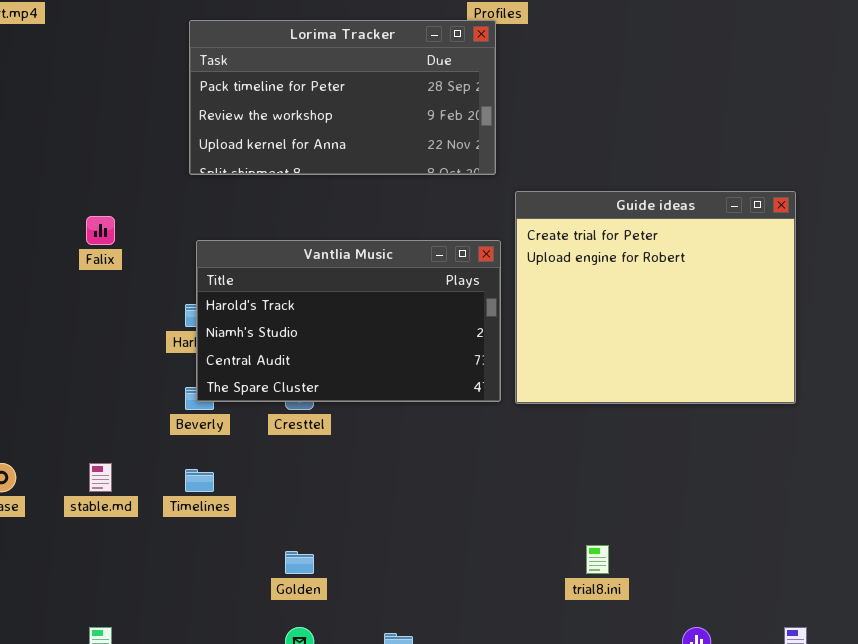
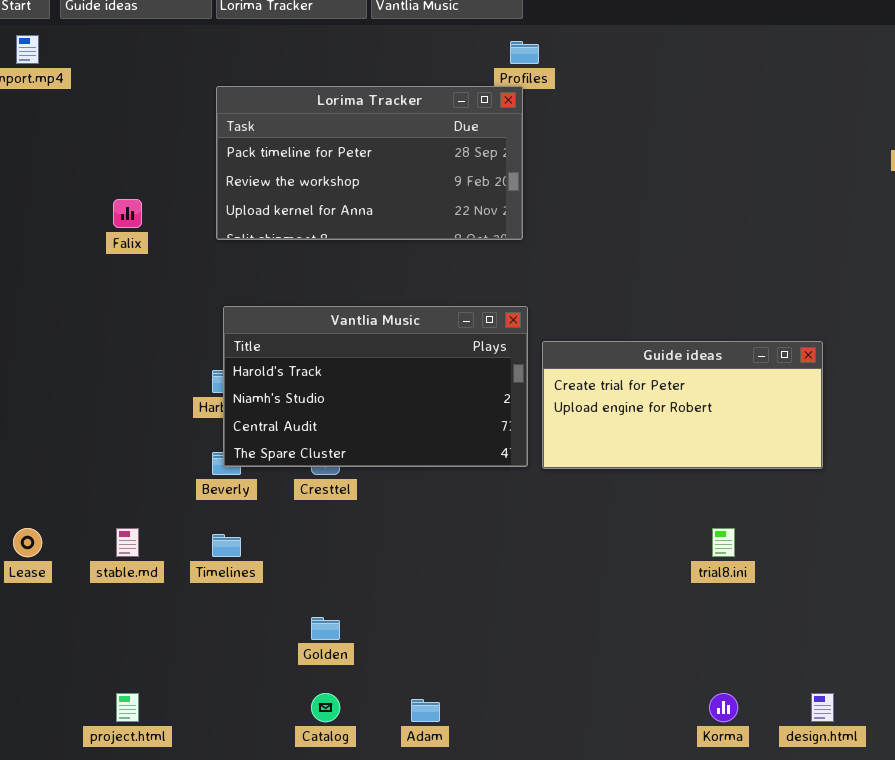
Guide ideas: [515,191,796,404] -> [542,341,823,469], resized
Falix: [86,216,115,245] -> [113,199,142,228], moved
trial8.ini: [586,545,609,574] -> [712,528,735,557], moved

